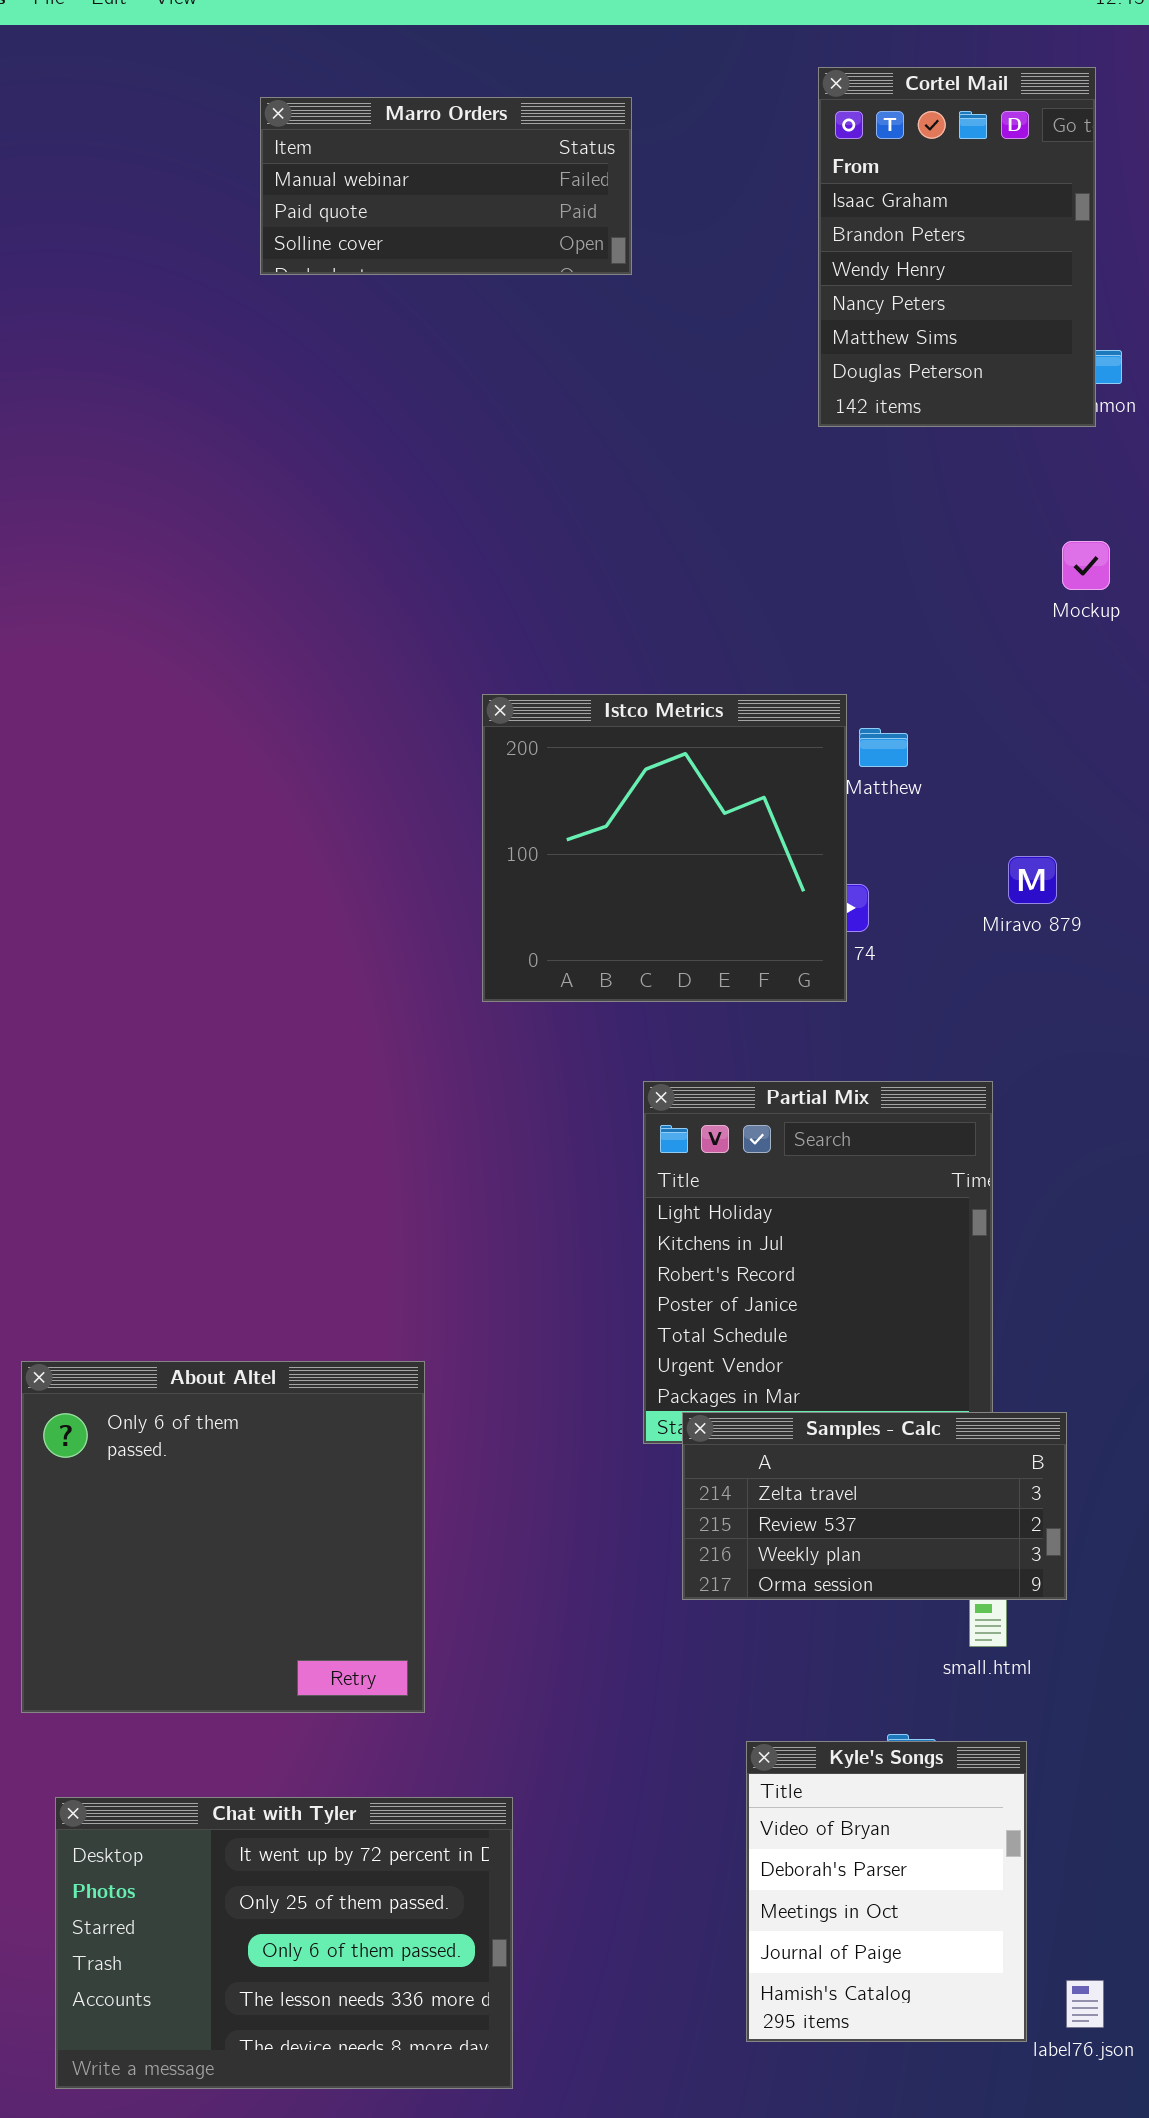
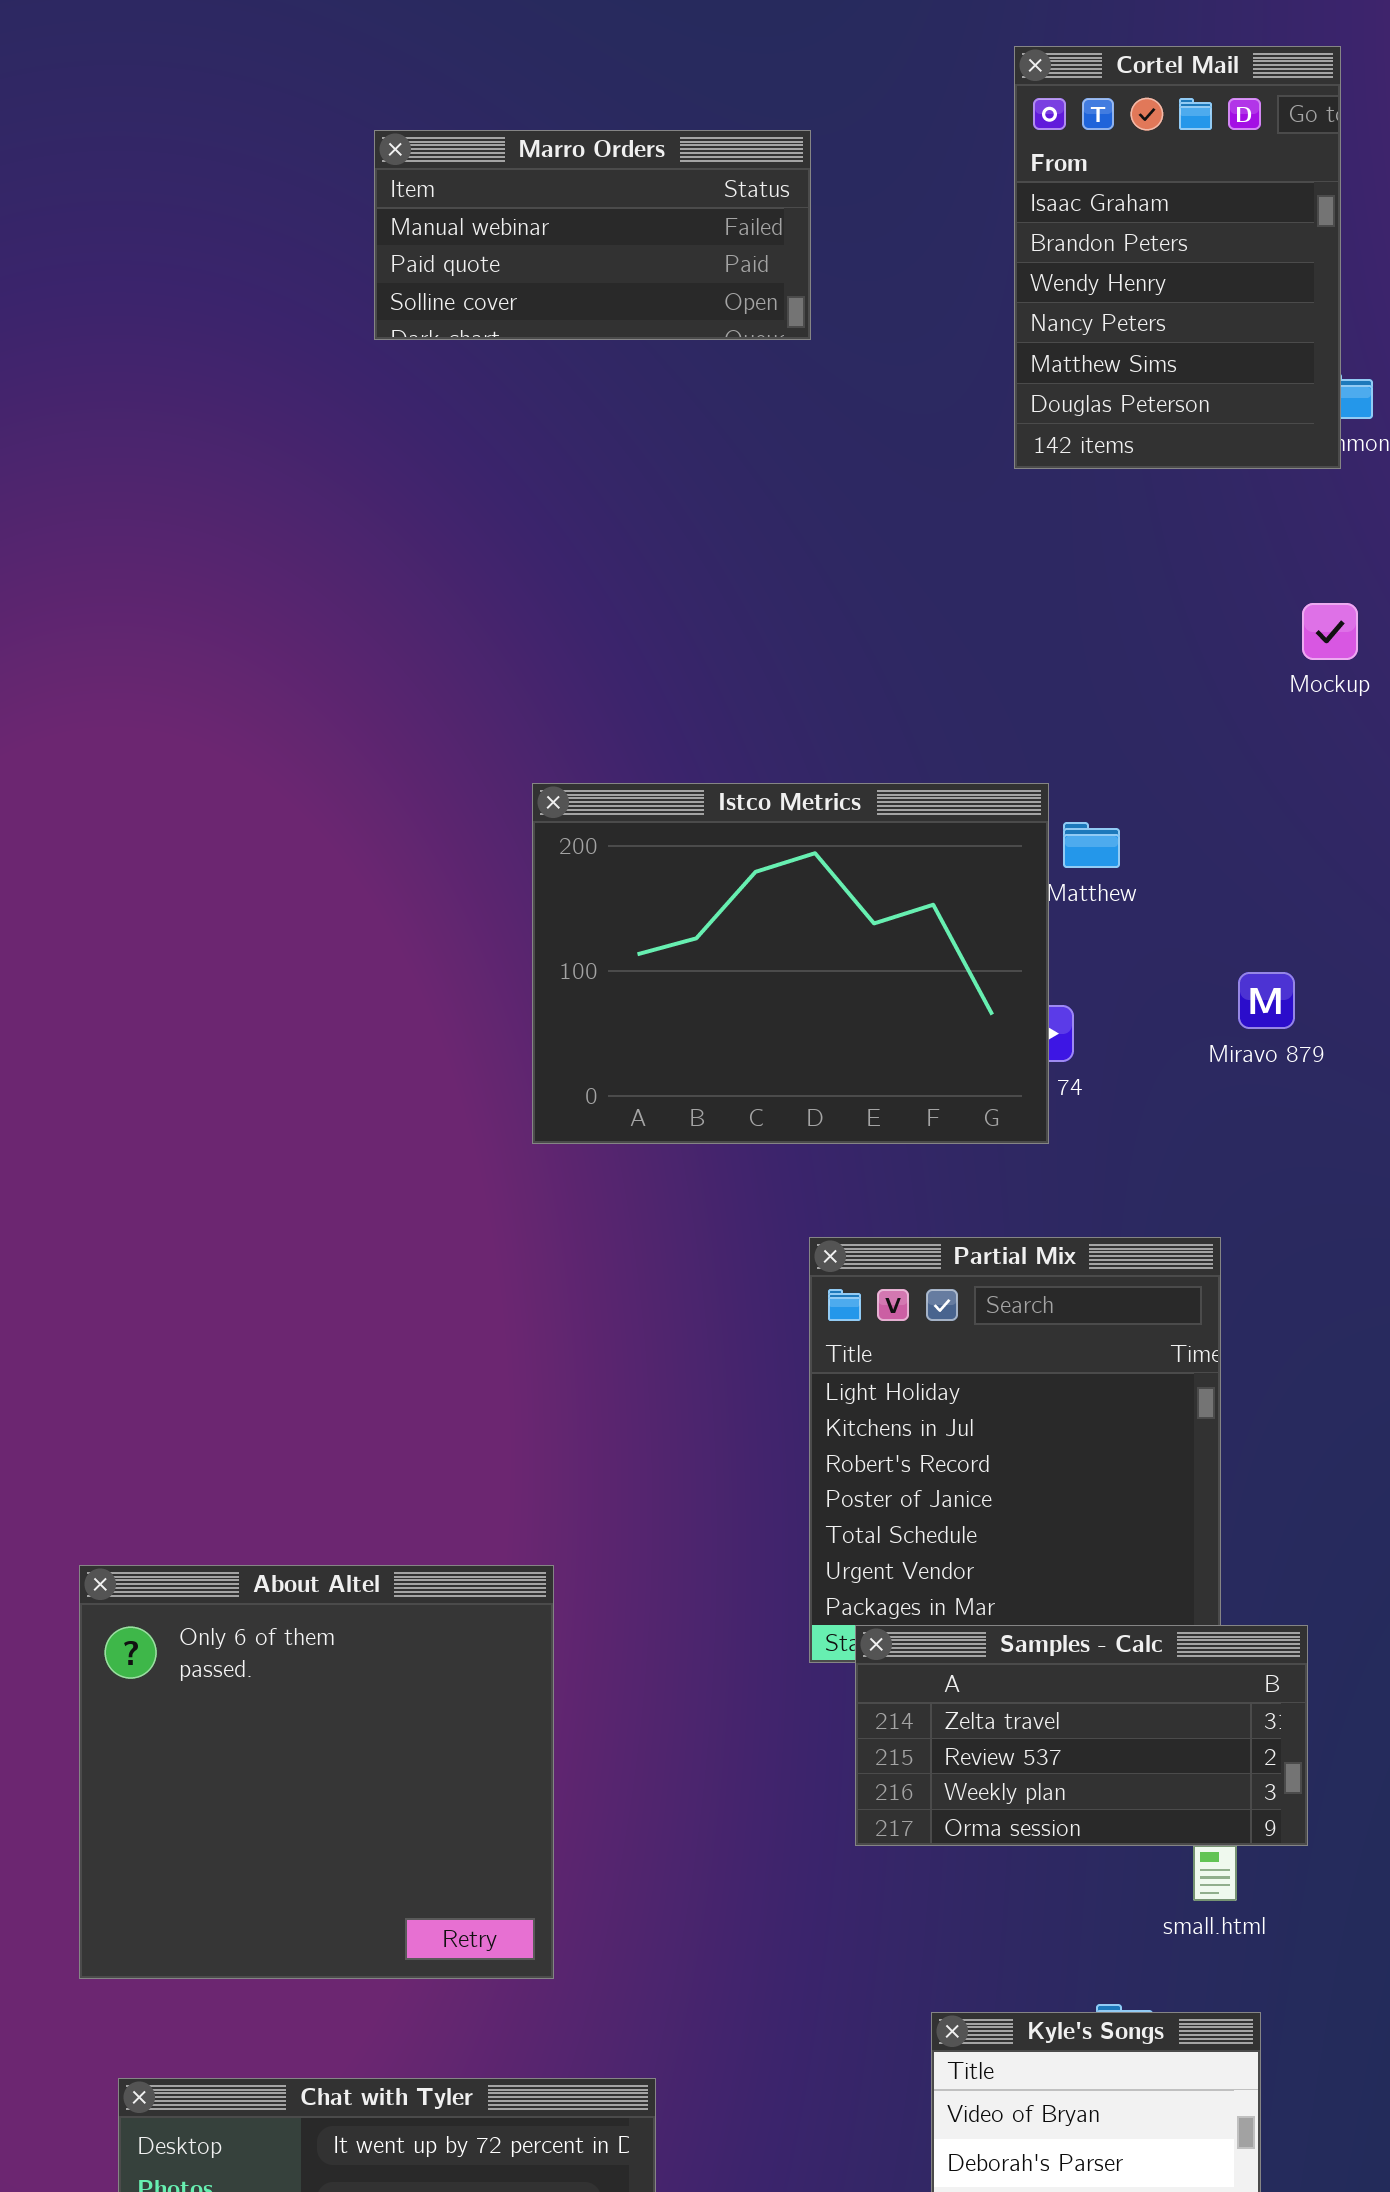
Marro Orders: [260,97,632,275] -> [374,130,811,340], moved
Istco Metrics: [482,694,847,1002] -> [532,783,1049,1144], resized

